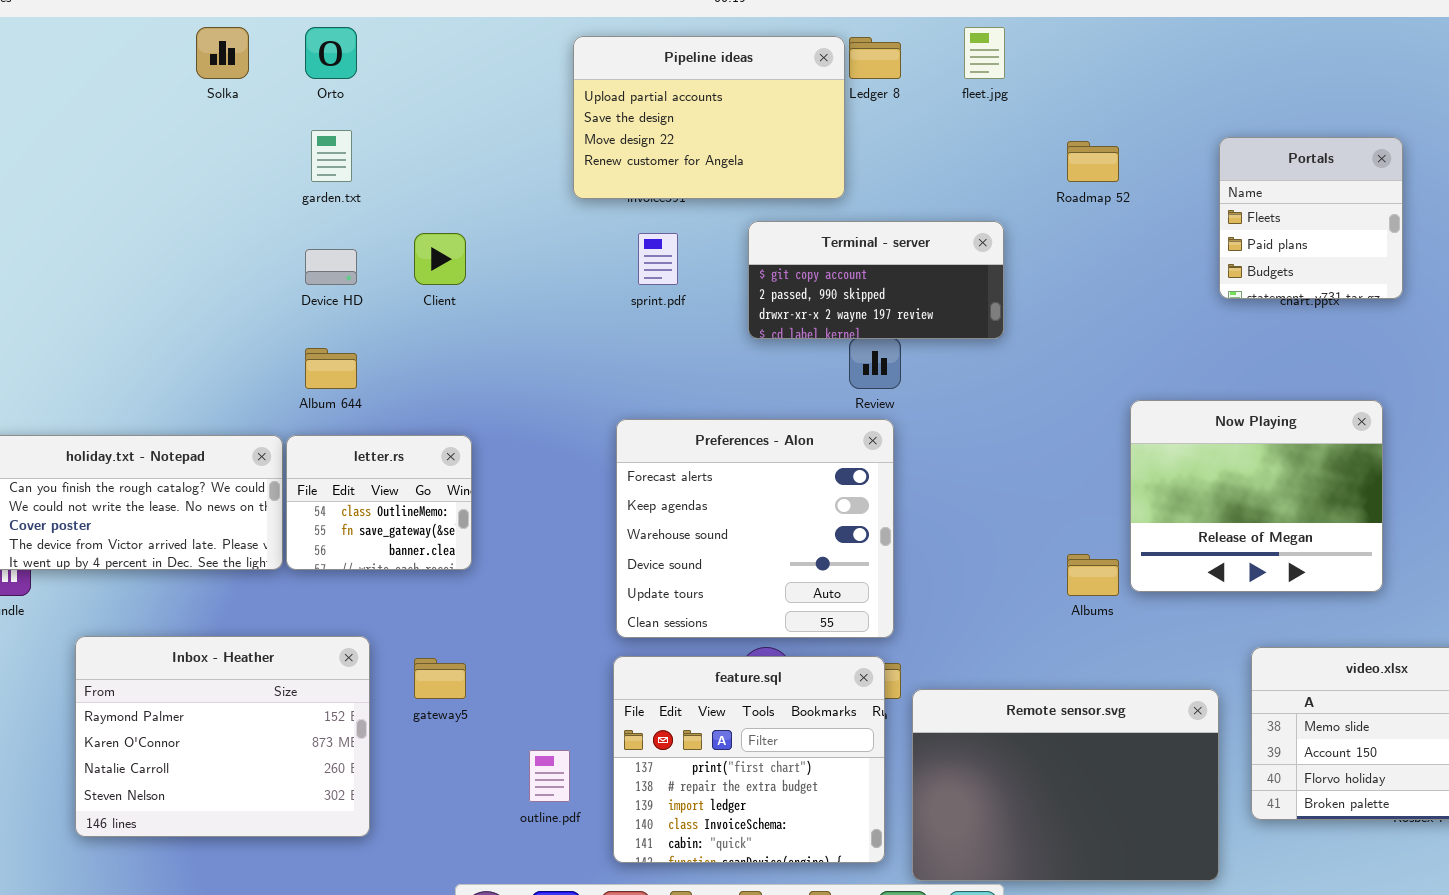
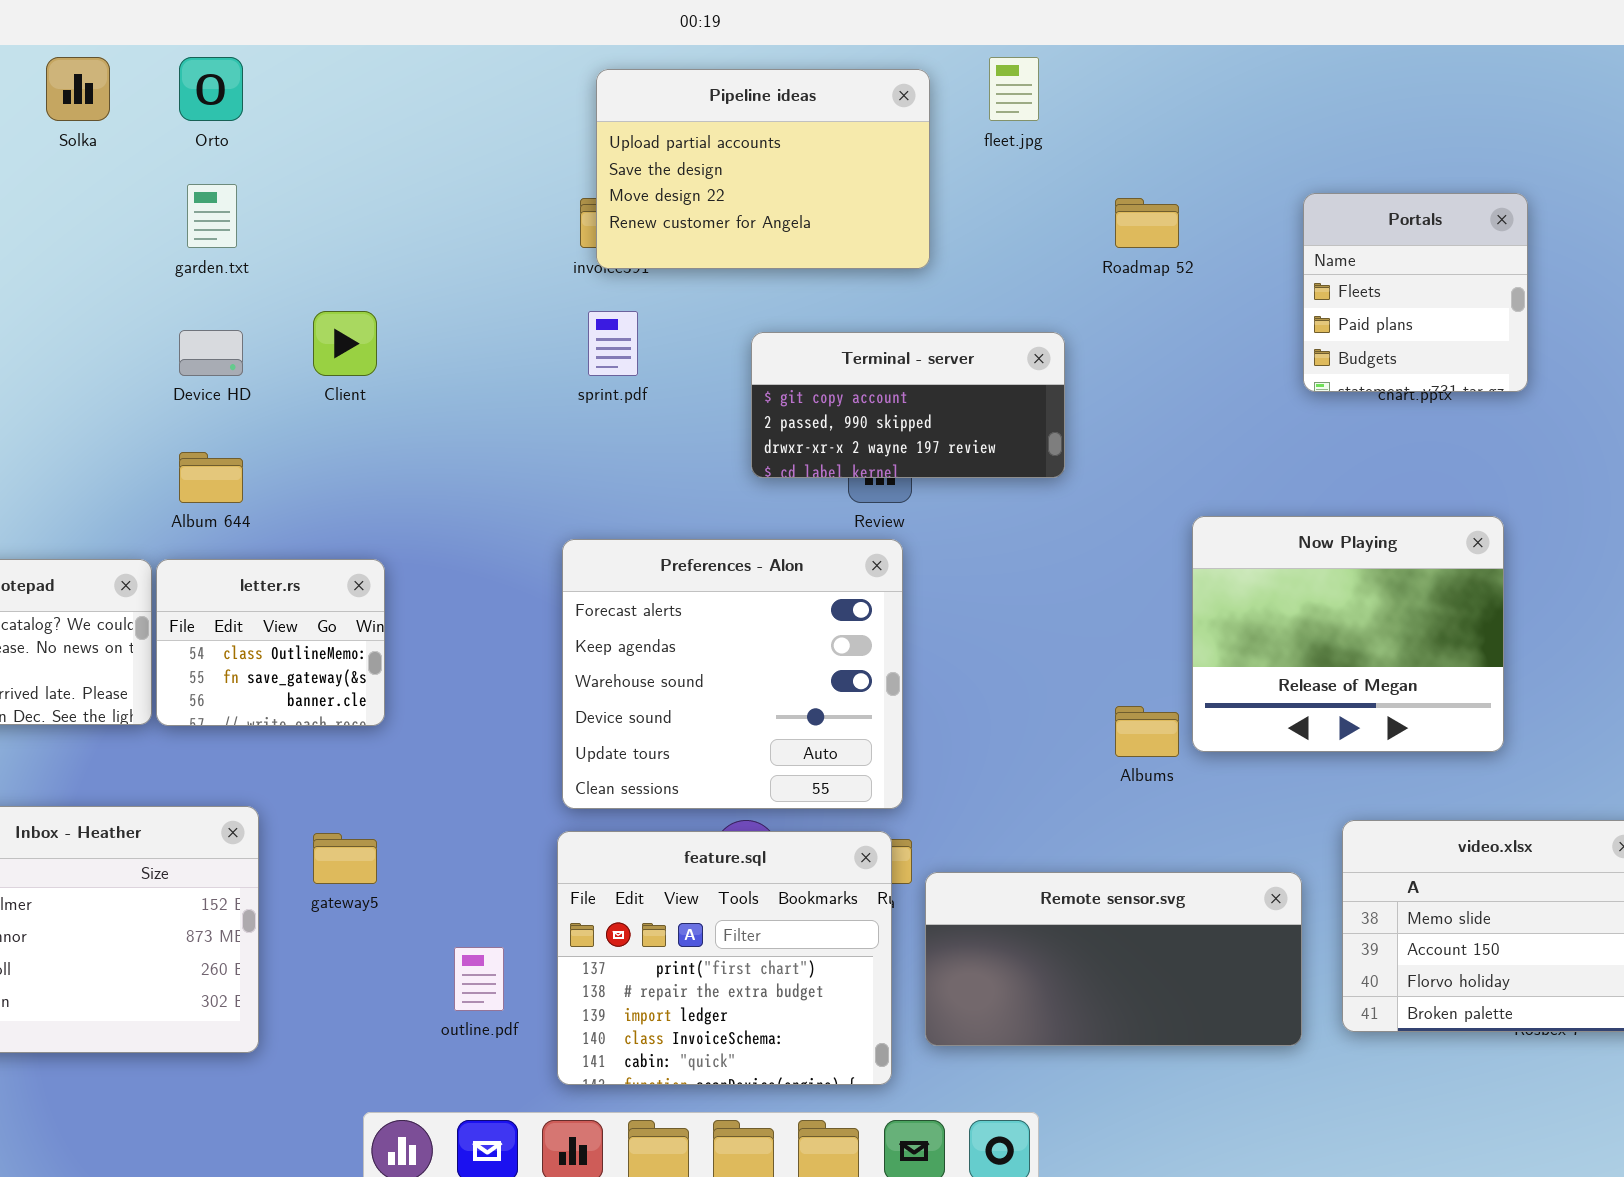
Pipeline ideas: [573,36,845,199] -> [596,69,930,269], moved
Terminal - server: [748,221,1004,339] -> [751,332,1065,478], moved
Remote sensor.svg: [912,689,1219,881] -> [925,872,1302,1046], resized

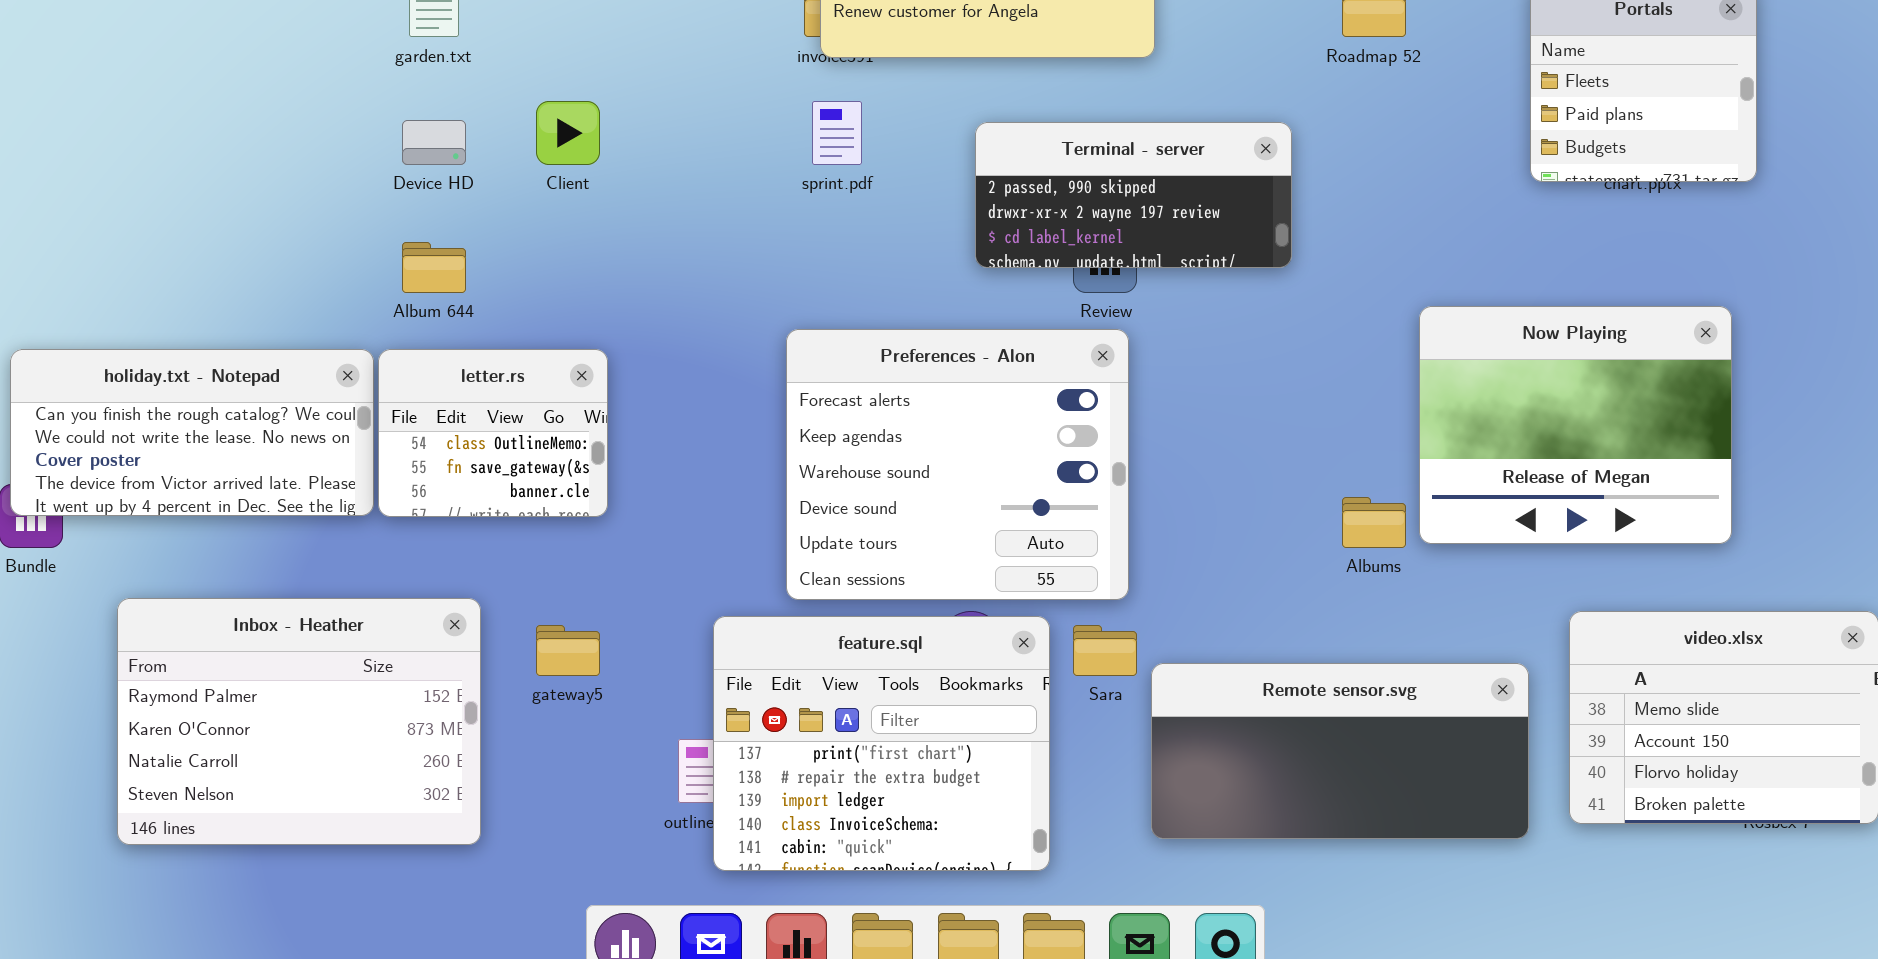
Terminal - server: [751,332,1065,478] -> [975,122,1292,268], scrolled down 1 row
feature.sql: [557,831,892,1085] -> [713,616,1050,871], moved

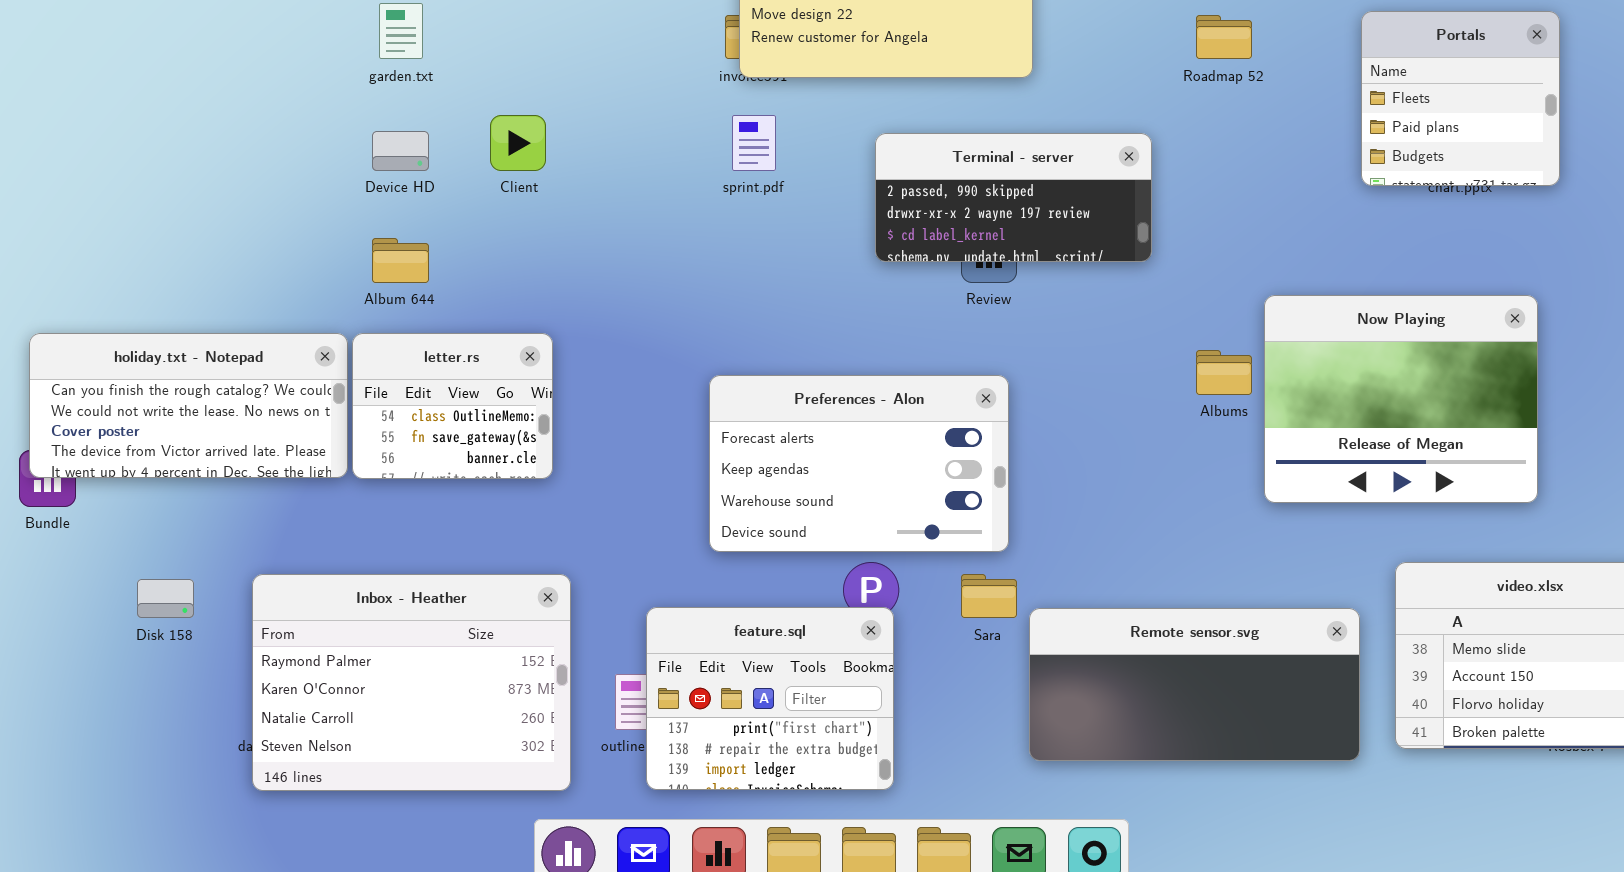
Preferences - Alon: [786,329,1129,600] -> [709,375,1009,552], resized
Albums: [1342,497,1406,548] -> [1196,350,1252,395], moved
Inbox - Heather: [117,598,481,845] -> [252,574,571,791], moved
feature.sql: [713,616,1050,871] -> [646,607,894,790], resized

